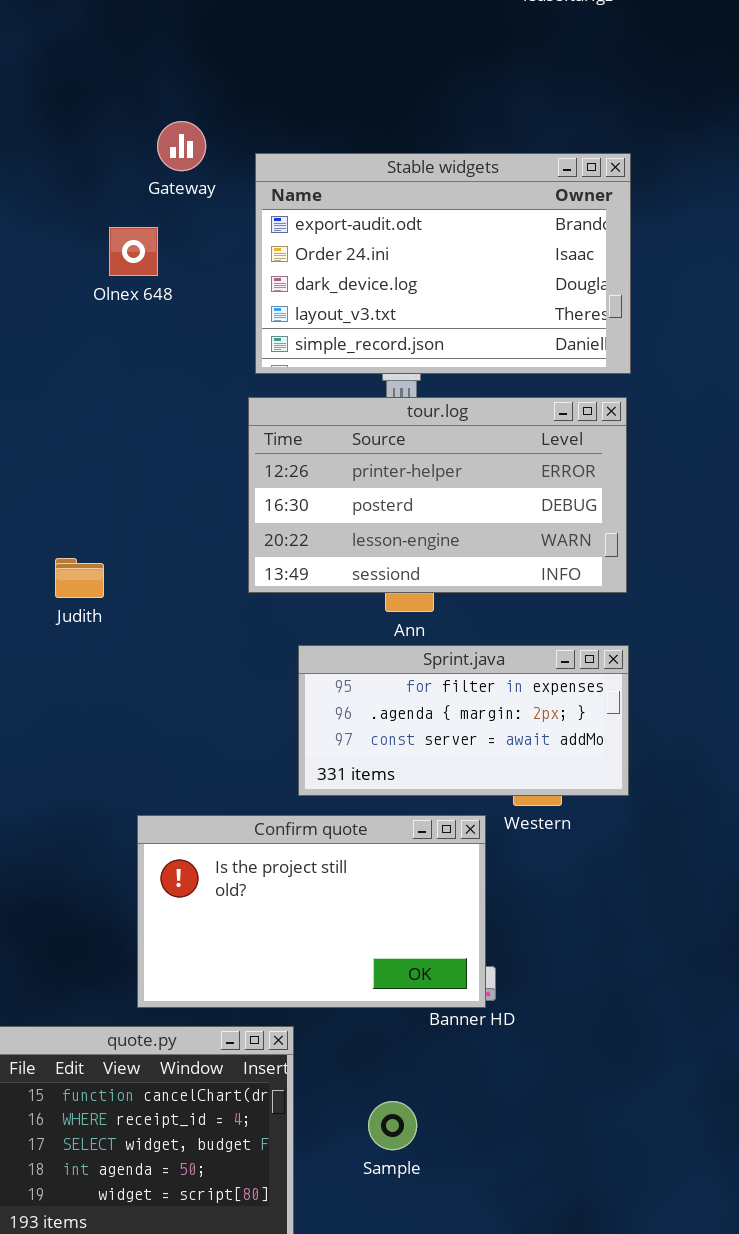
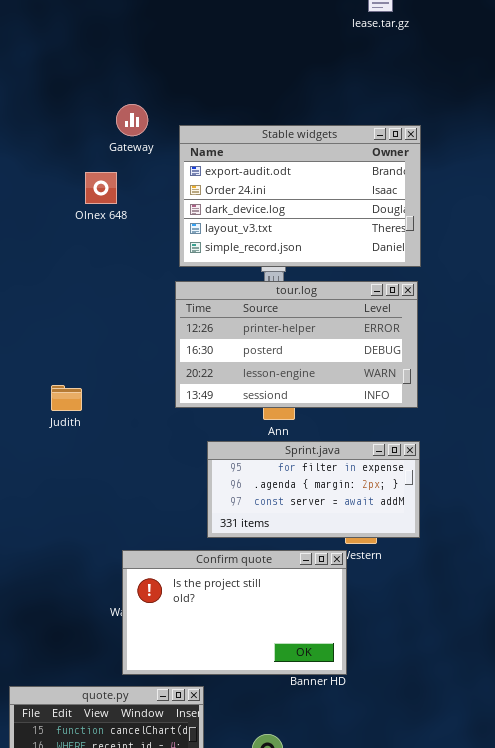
Confirm quote: [137,815,486,1008] -> [122,550,347,675], moved

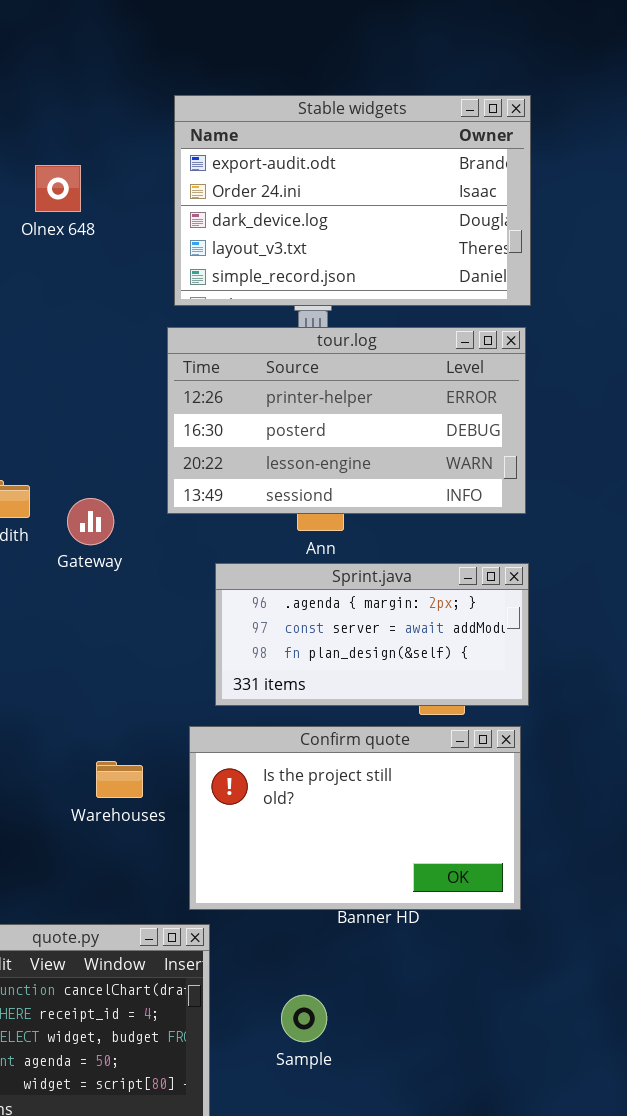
Gateway: [116,104,148,136] -> [67,498,114,545], moved
Sprint.java: [207,441,420,538] -> [215,563,529,706], scrolled down 1 row
Confirm quote: [122,550,347,675] -> [189,726,521,910], moved

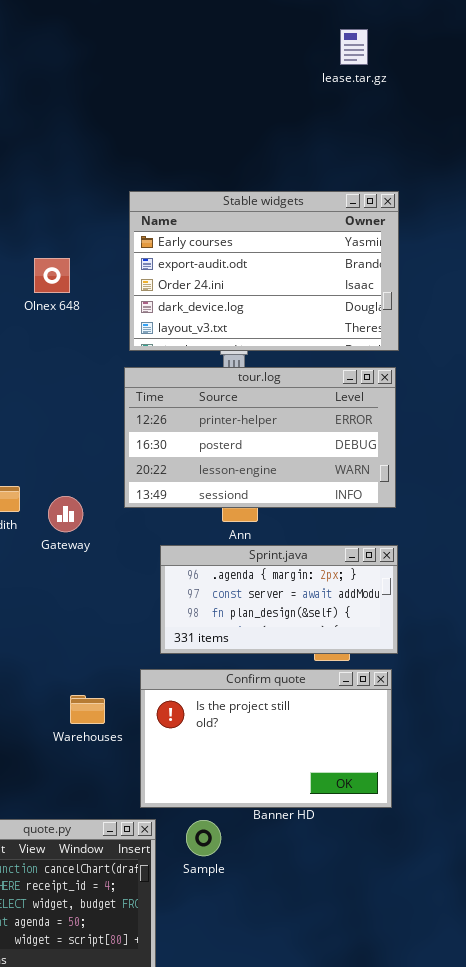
Stable widgets: [174,95,531,306] -> [129,191,399,351], scrolled up 1 row
Olnex 648: [35,165,81,212] -> [34,258,70,293], moved
Sample: [281,995,327,1042] -> [186,820,221,856], moved

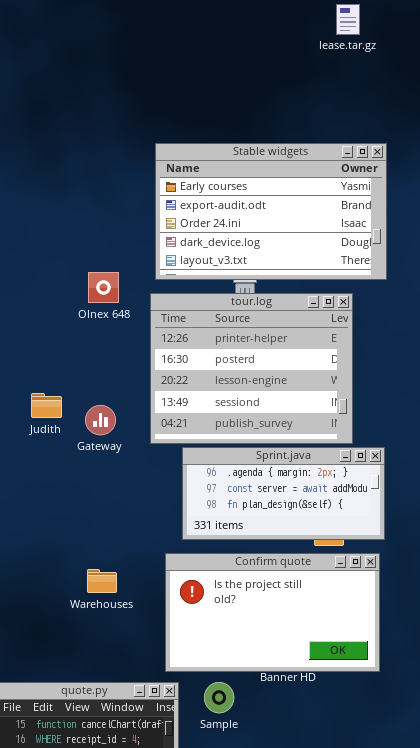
Olnex 648: [34,258,70,293] -> [88,272,119,303], moved
tour.log: [124,367,396,508] -> [150,293,353,444], resized
Warehouses: [70,695,105,724] -> [87,569,117,593], moved

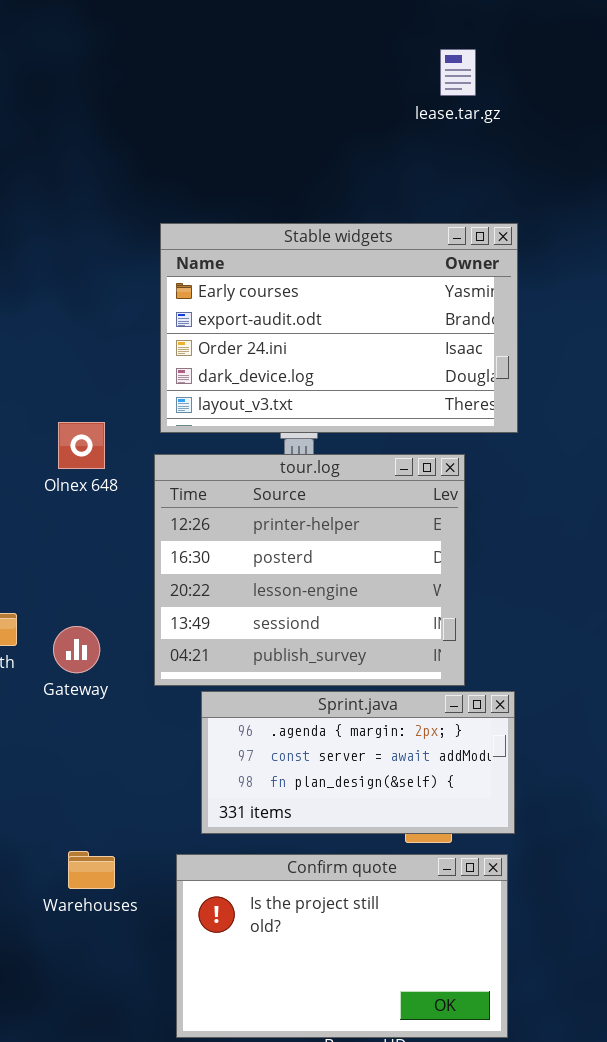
lease.tar.gz: [336,4,360,35] -> [440,49,476,96], moved
Warehouses: [87,569,117,593] -> [68,851,115,889], moved

